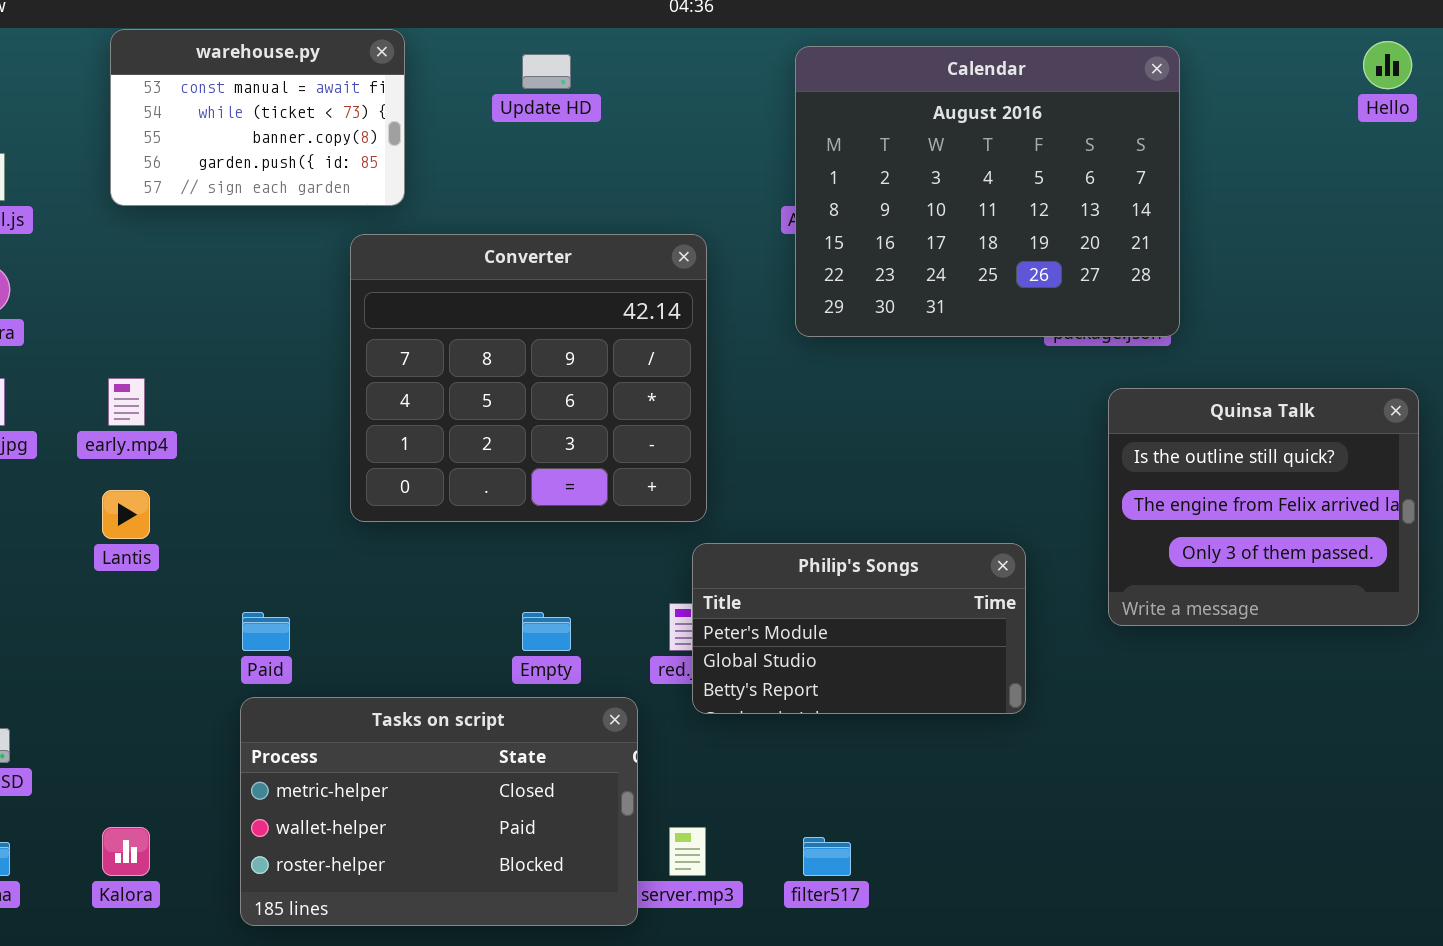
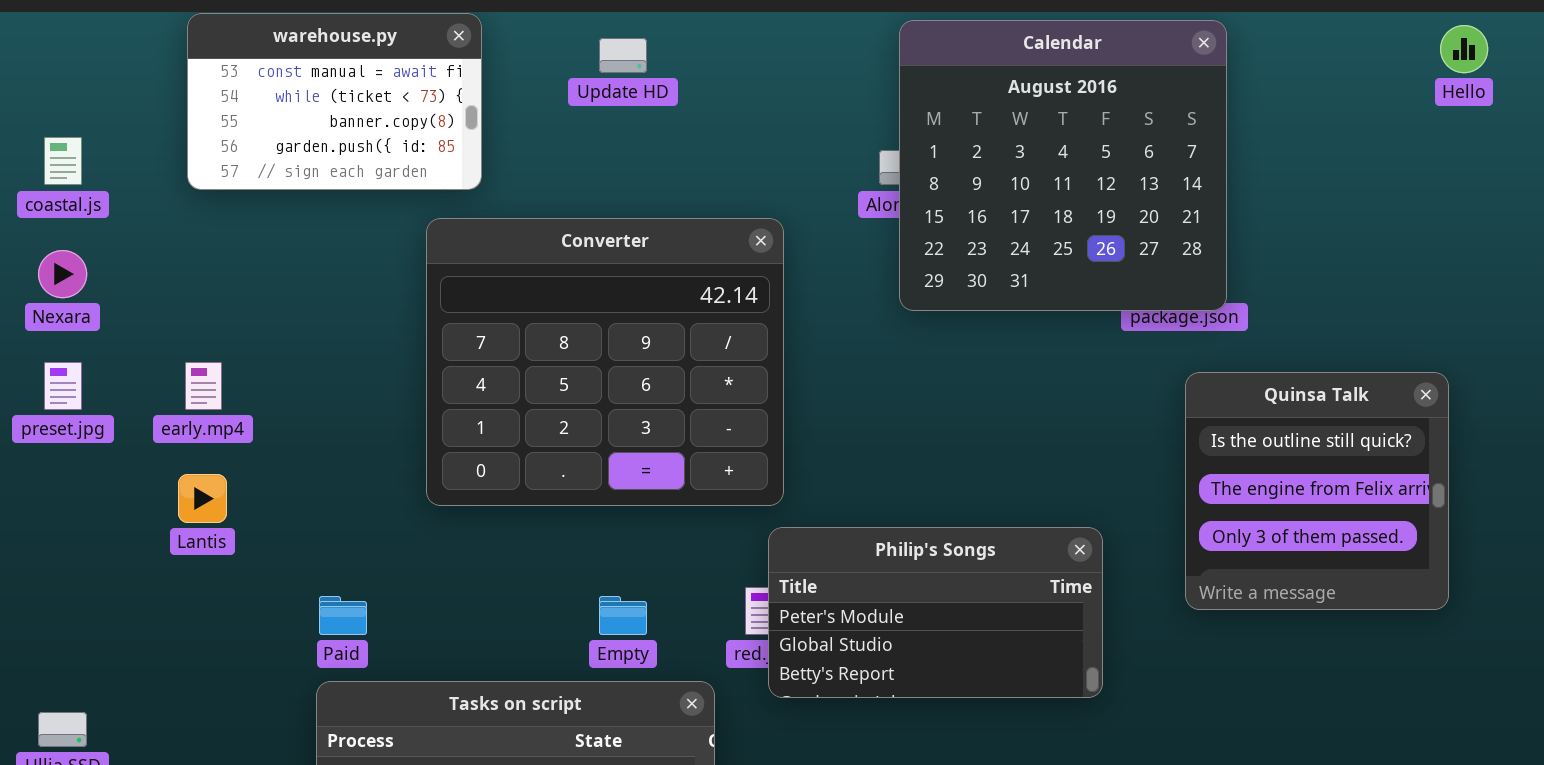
Calendar: [795,46,1180,337] -> [899,20,1227,311], moved, resized
Quinsa Talk: [1108,388,1419,626] -> [1185,372,1449,610], resized

